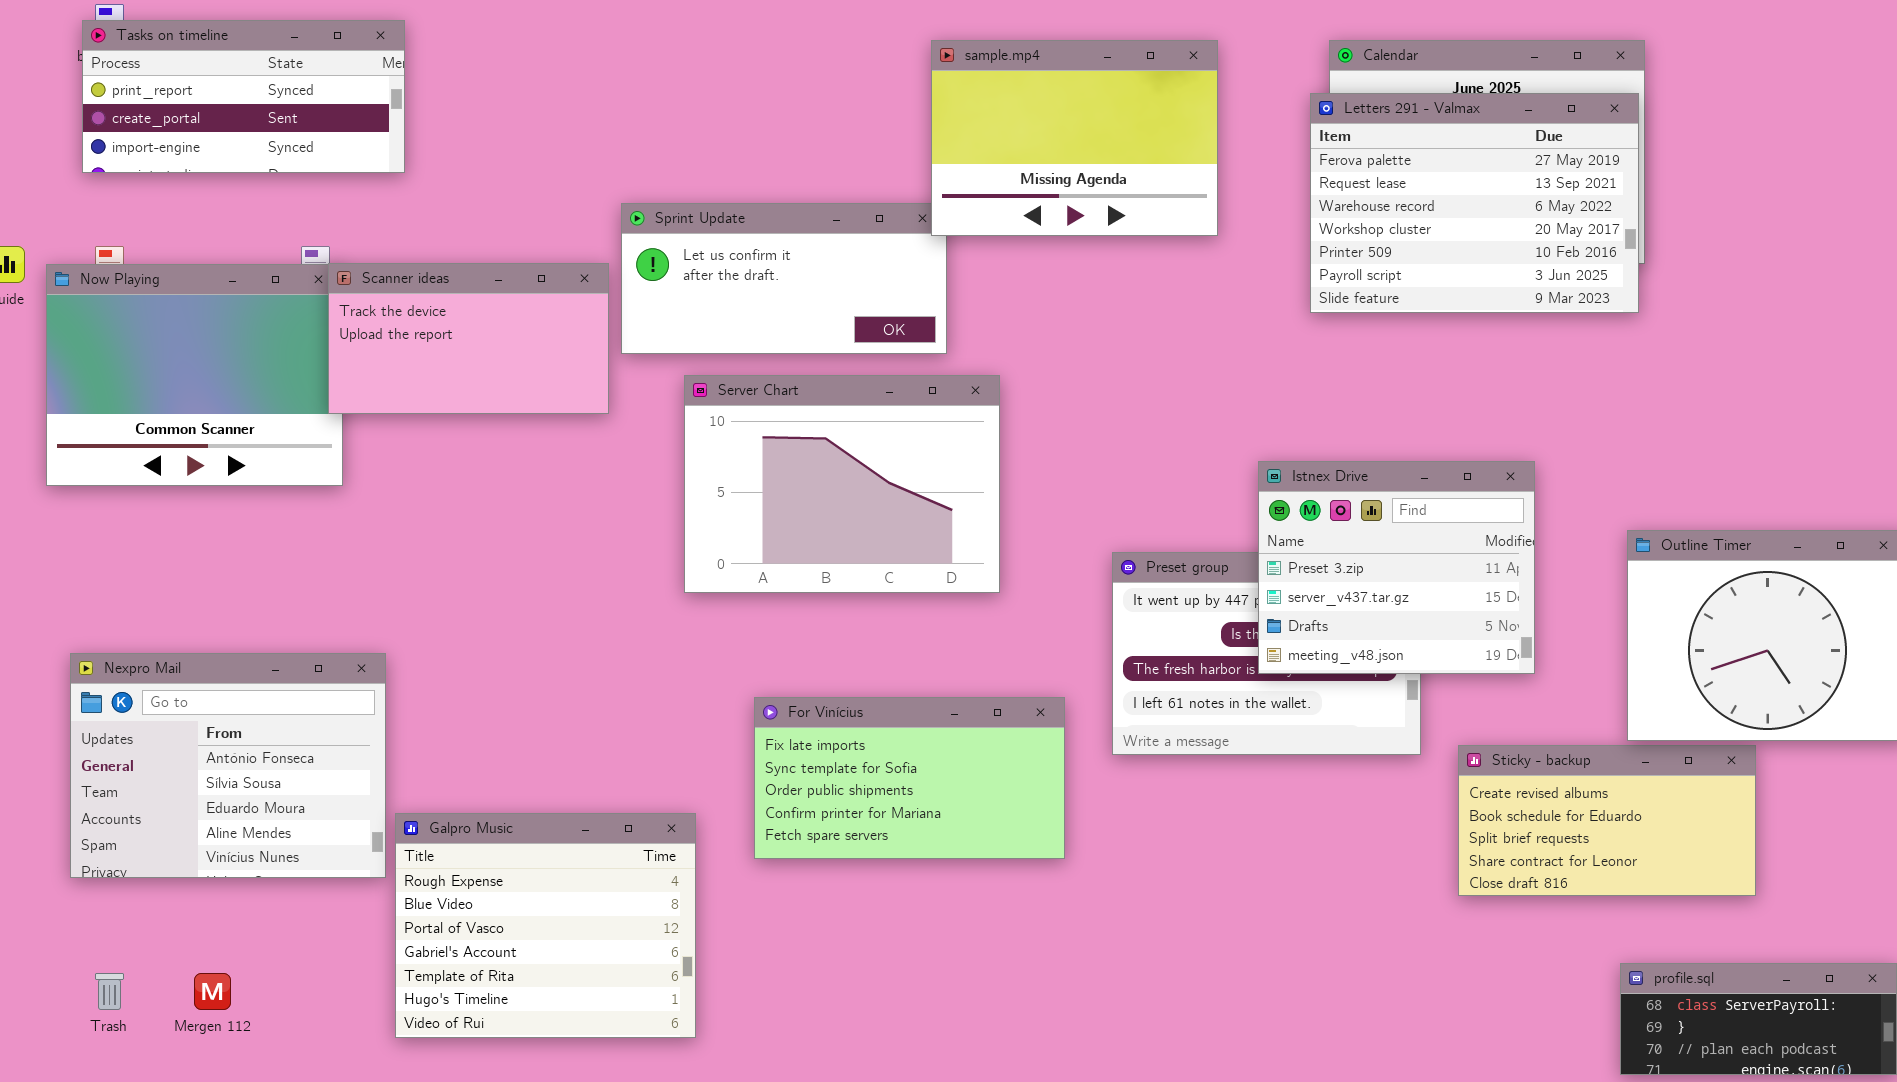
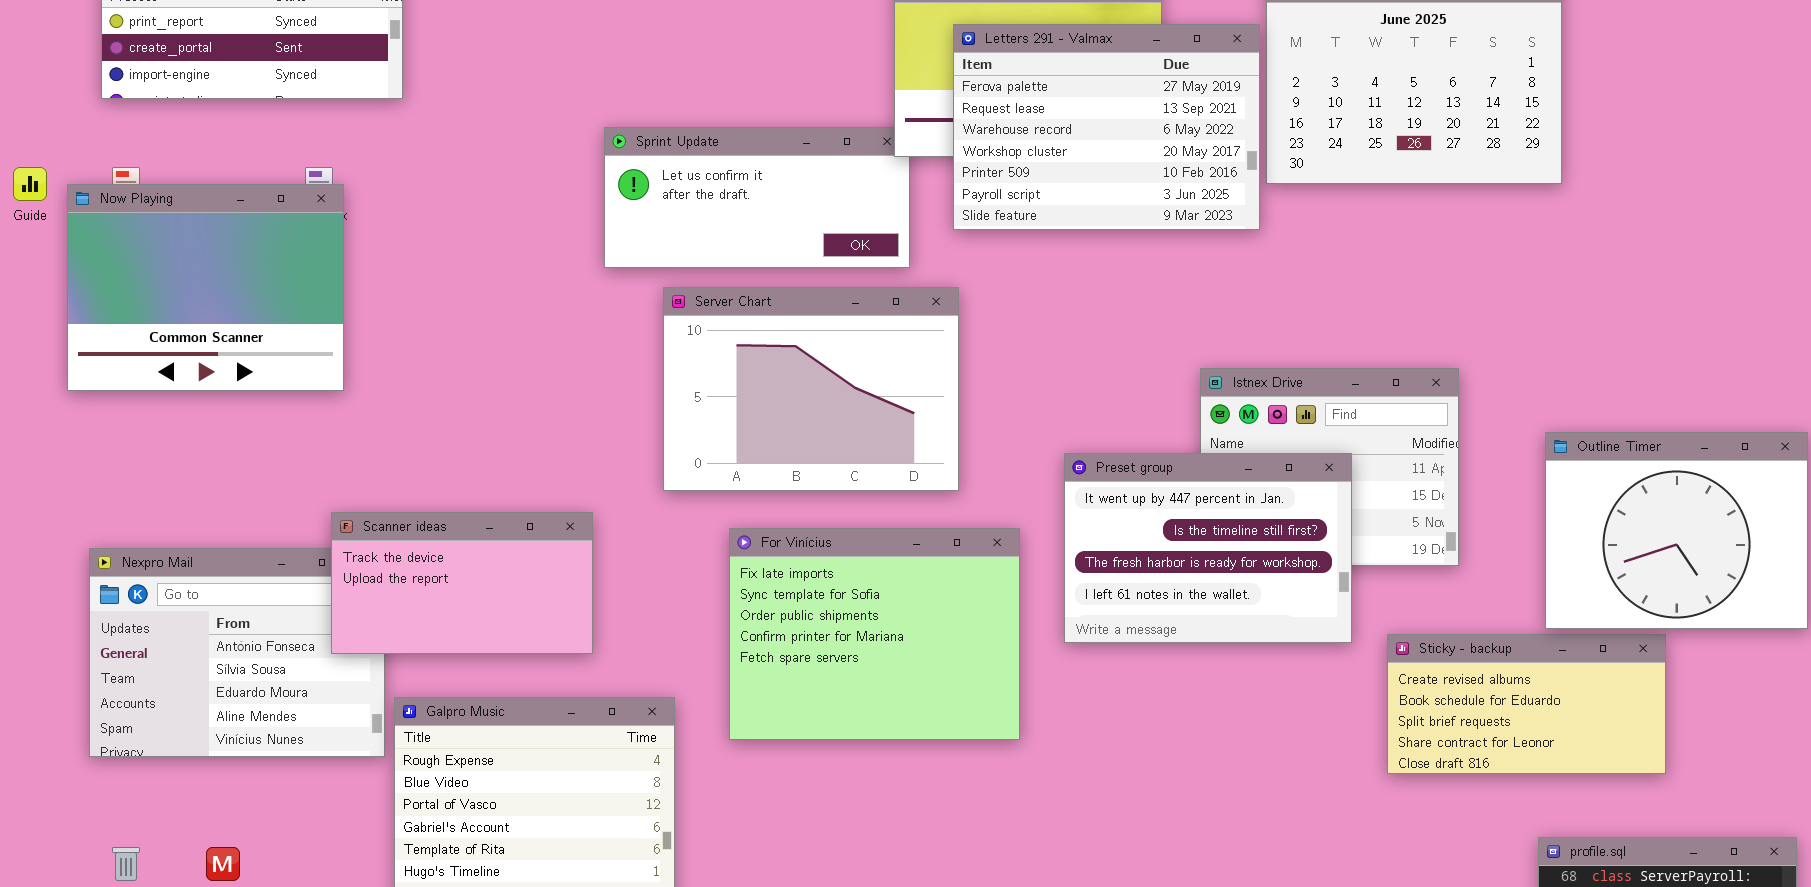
Letters 291 - Valmax: [1310,93,1639,313] -> [953,24,1260,230], moved
Scanner ideas: [328,263,609,414] -> [331,512,593,654], moved
Preset group: [1112,552,1421,755] -> [1064,453,1352,643], raised
For Vinícius: [754,697,1065,859] -> [729,528,1020,740], resized

